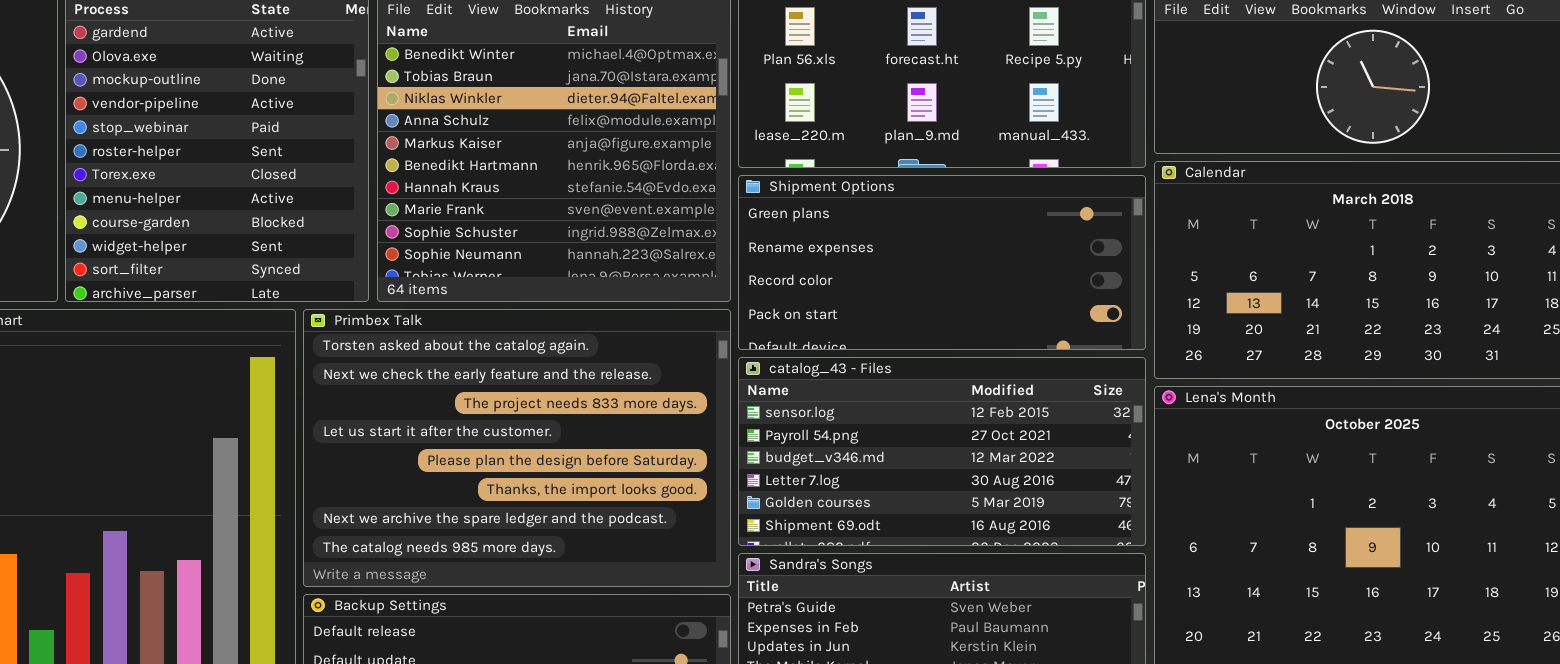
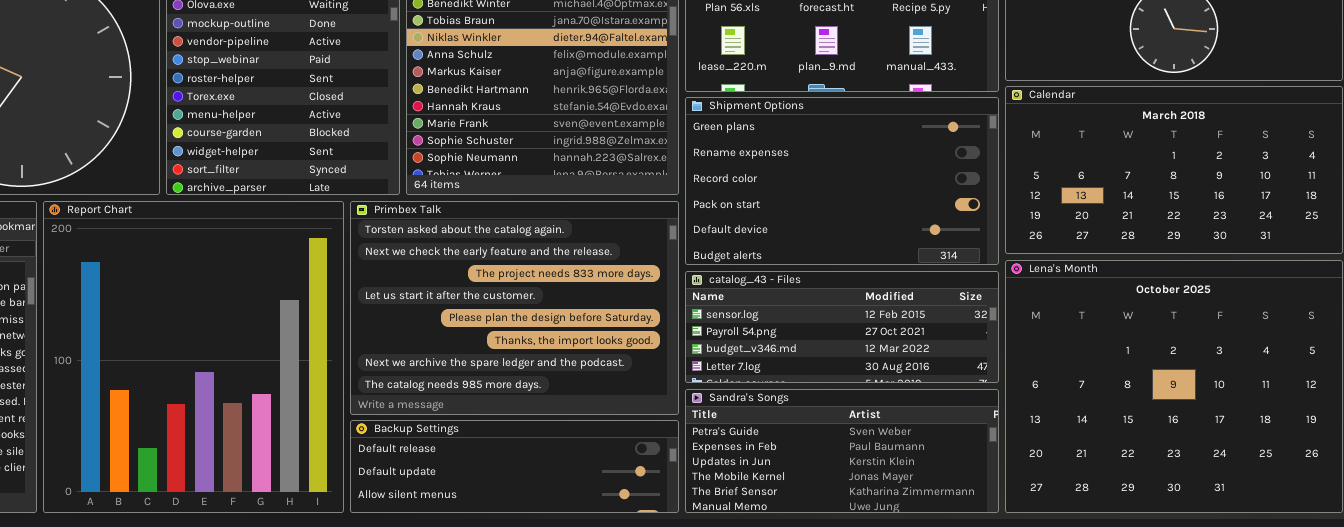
Shipment Options: [738,175,1146,350] -> [685,97,999,265], resized
catalog_43 - Files: [738,357,1146,546] -> [685,271,999,383], resized

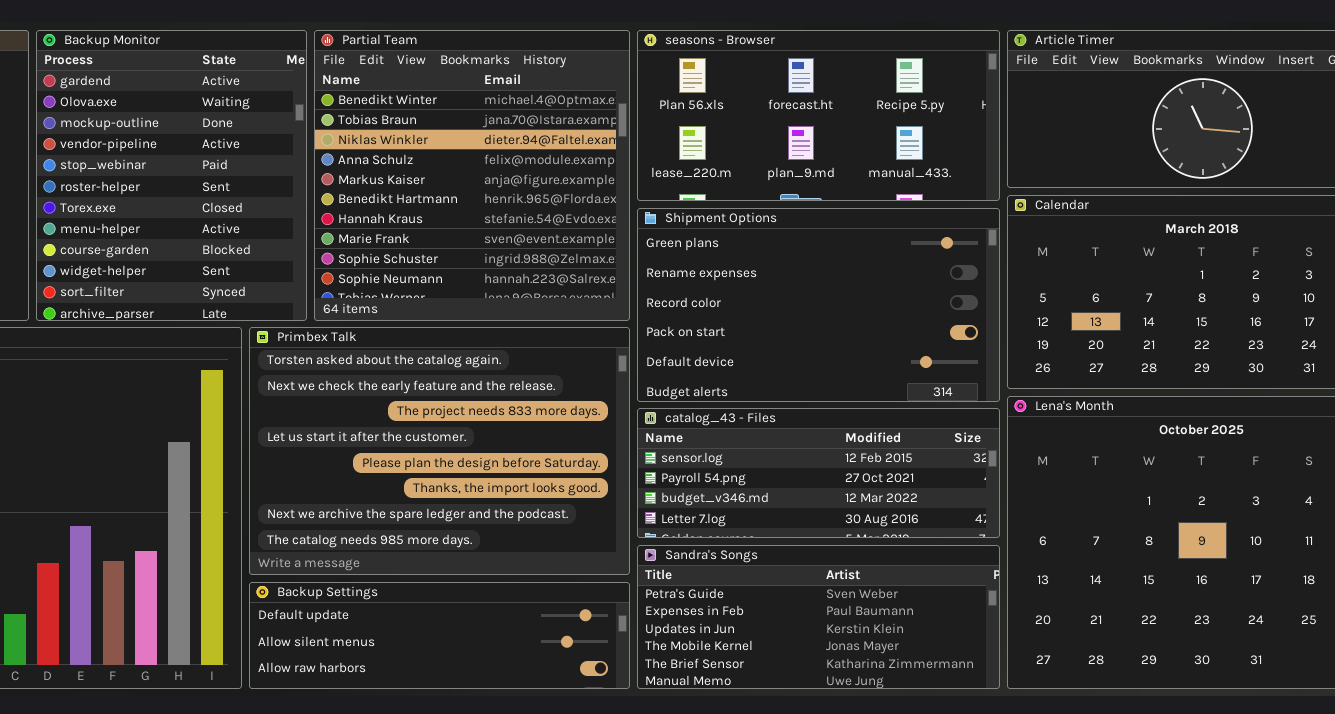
Backup Settings: [350,420,679,513] -> [249,582,630,689], scrolled down 1 row

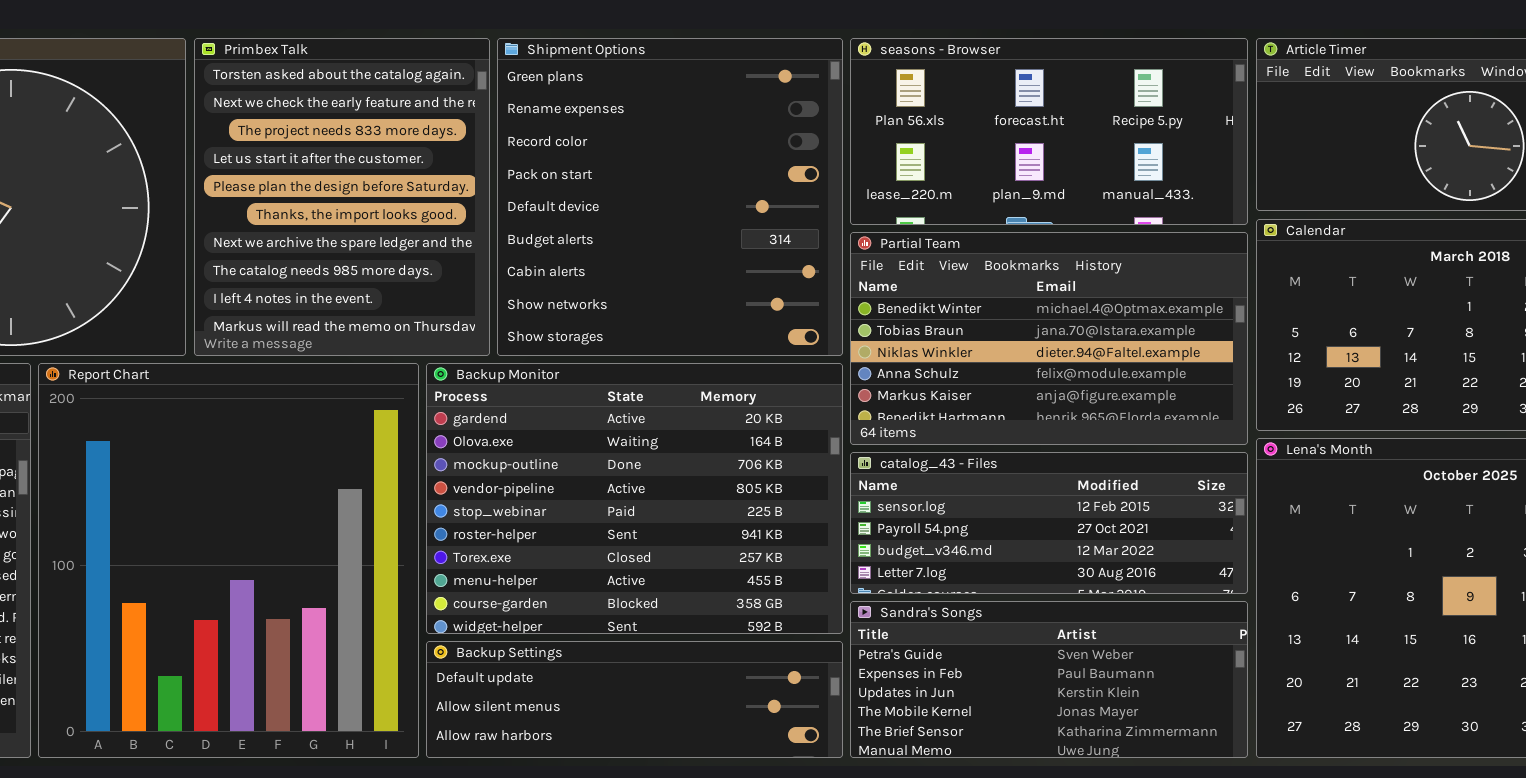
Backup Monitor: [36,30,307,321] -> [426,363,843,634], moved, resized
Partial Team: [314,30,630,321] -> [850,232,1248,445], moved, resized
Shipment Options: [637,208,1000,402] -> [497,38,843,356], moved, resized
Primbex Talk: [249,327,630,575] -> [194,38,490,356], moved, resized

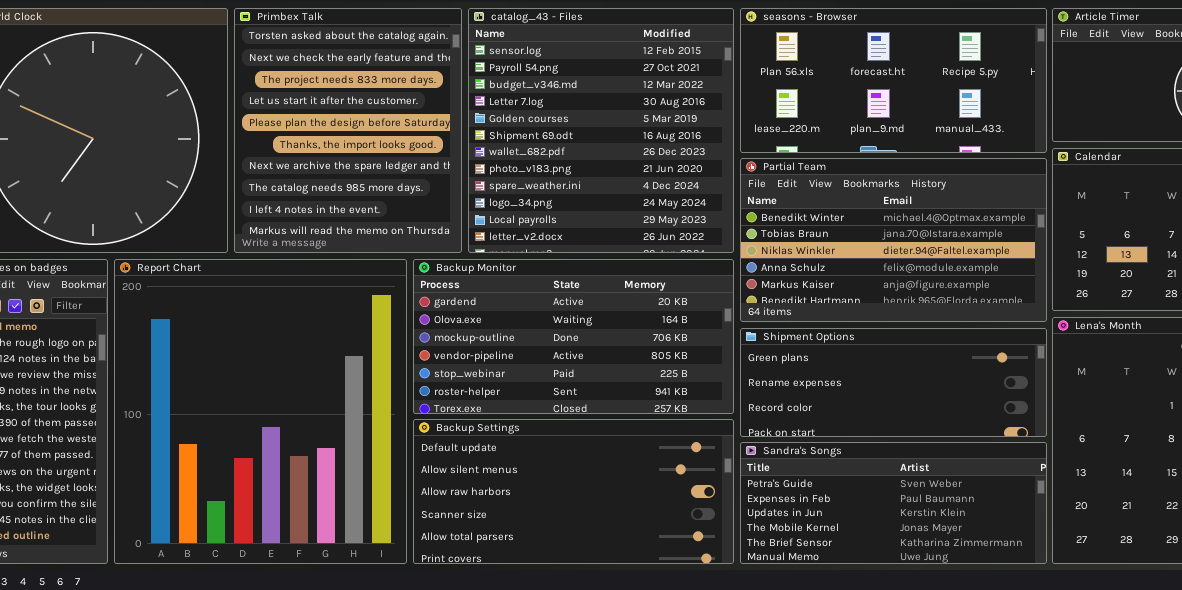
Shipment Options: [497,38,843,356] -> [740,328,1047,437], moved, resized
Backup Monitor: [426,363,843,634] -> [413,259,734,414], resized
catalog_43 - Files: [850,452,1248,594] -> [468,8,734,253], moved, resized
Backup Settings: [426,641,843,758] -> [413,419,734,564], resized

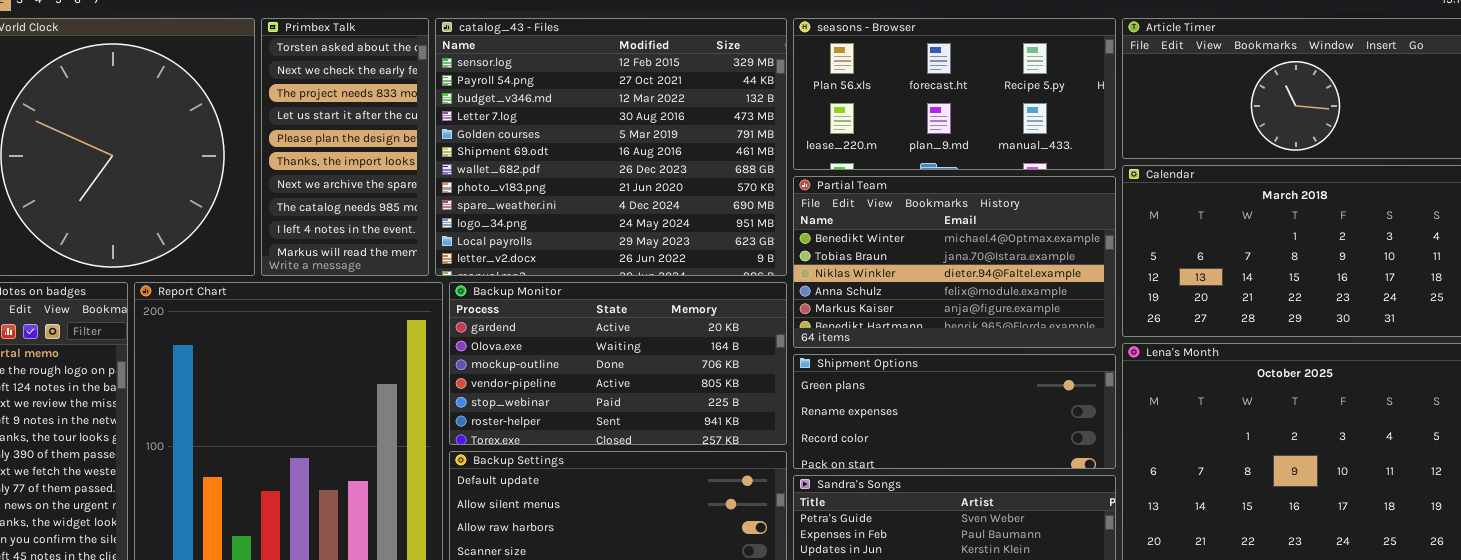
Primbex Talk: [234,8,462,253] -> [261,18,429,276], resized
catalog_43 - Files: [468,8,734,253] -> [435,18,787,276], resized

